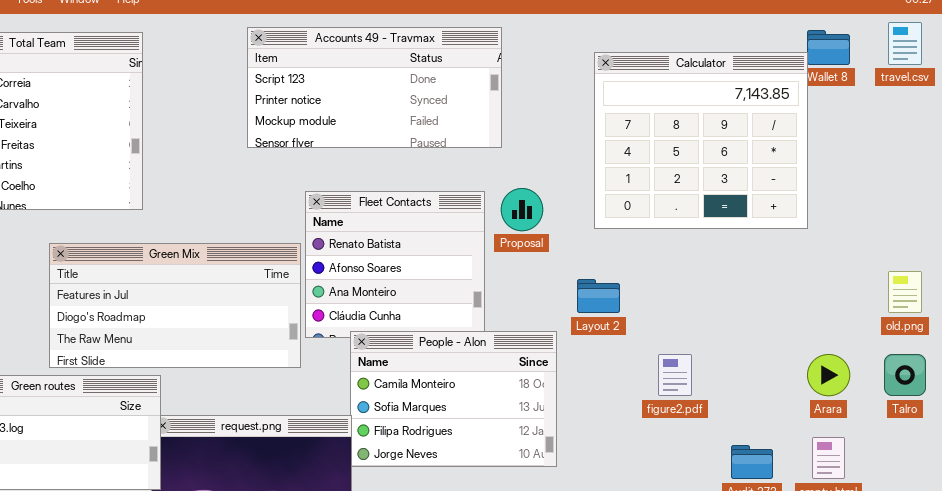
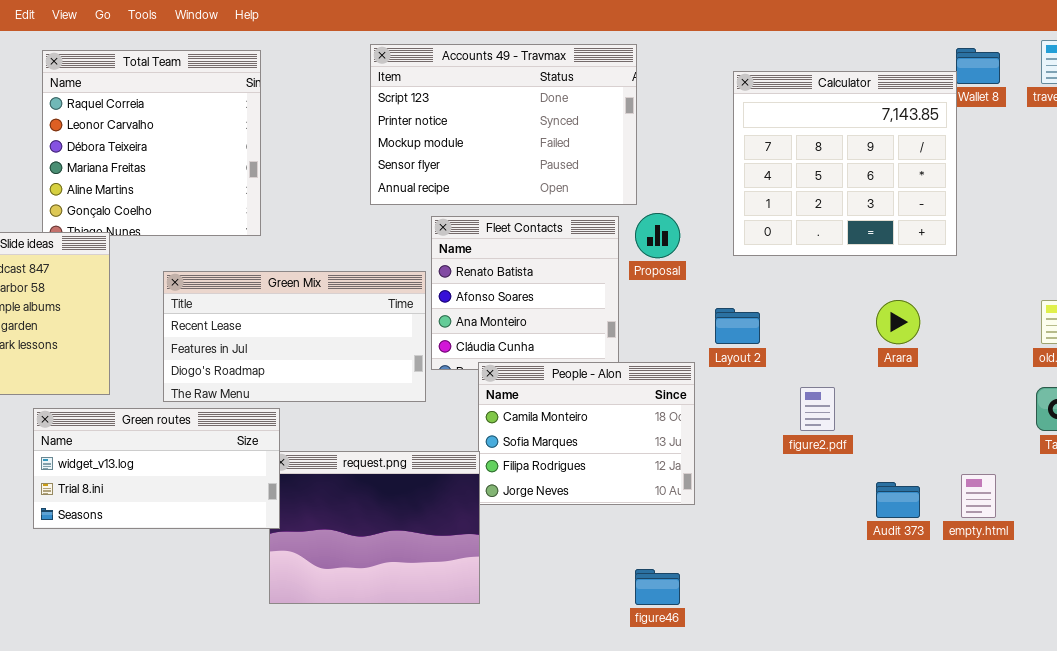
Accounts 49 - Travmax: [247,27,502,148] -> [370,44,637,205], resized
Green Mix: [49,243,301,368] -> [163,271,426,402], scrolled up 1 row
Arara: [807,354,850,396] -> [876,300,920,344], moved

